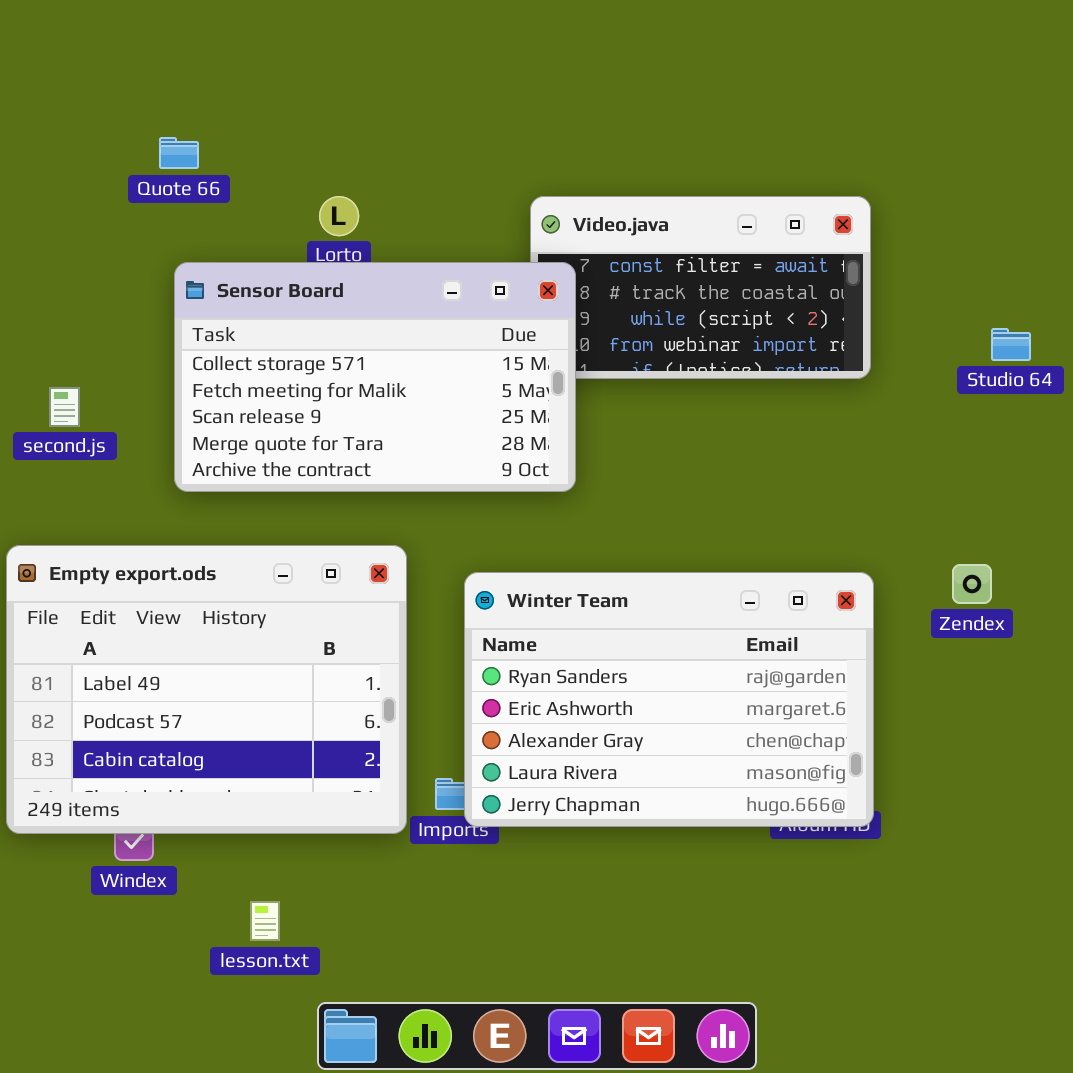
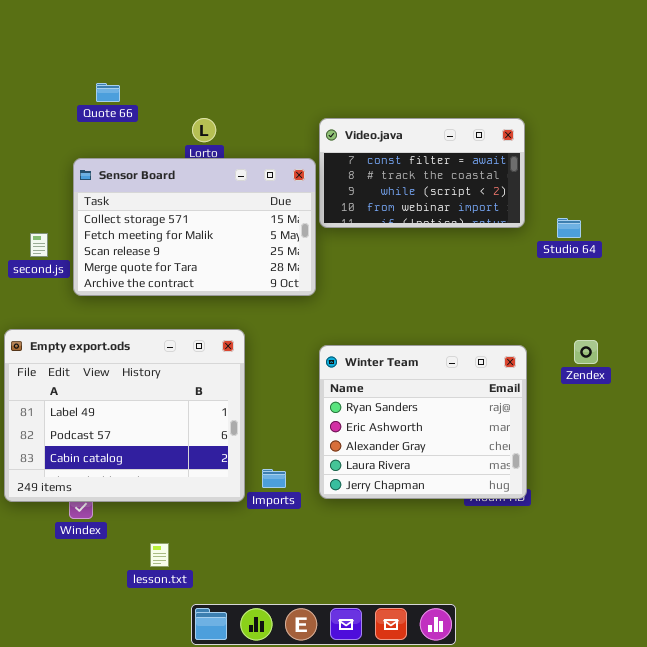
Sensor Board: [174,262,576,492] -> [73,158,316,296], moved
Studio 64: [991,328,1031,361] -> [557,218,581,238], moved
Winter Team: [464,572,874,827] -> [319,345,527,499], resized

